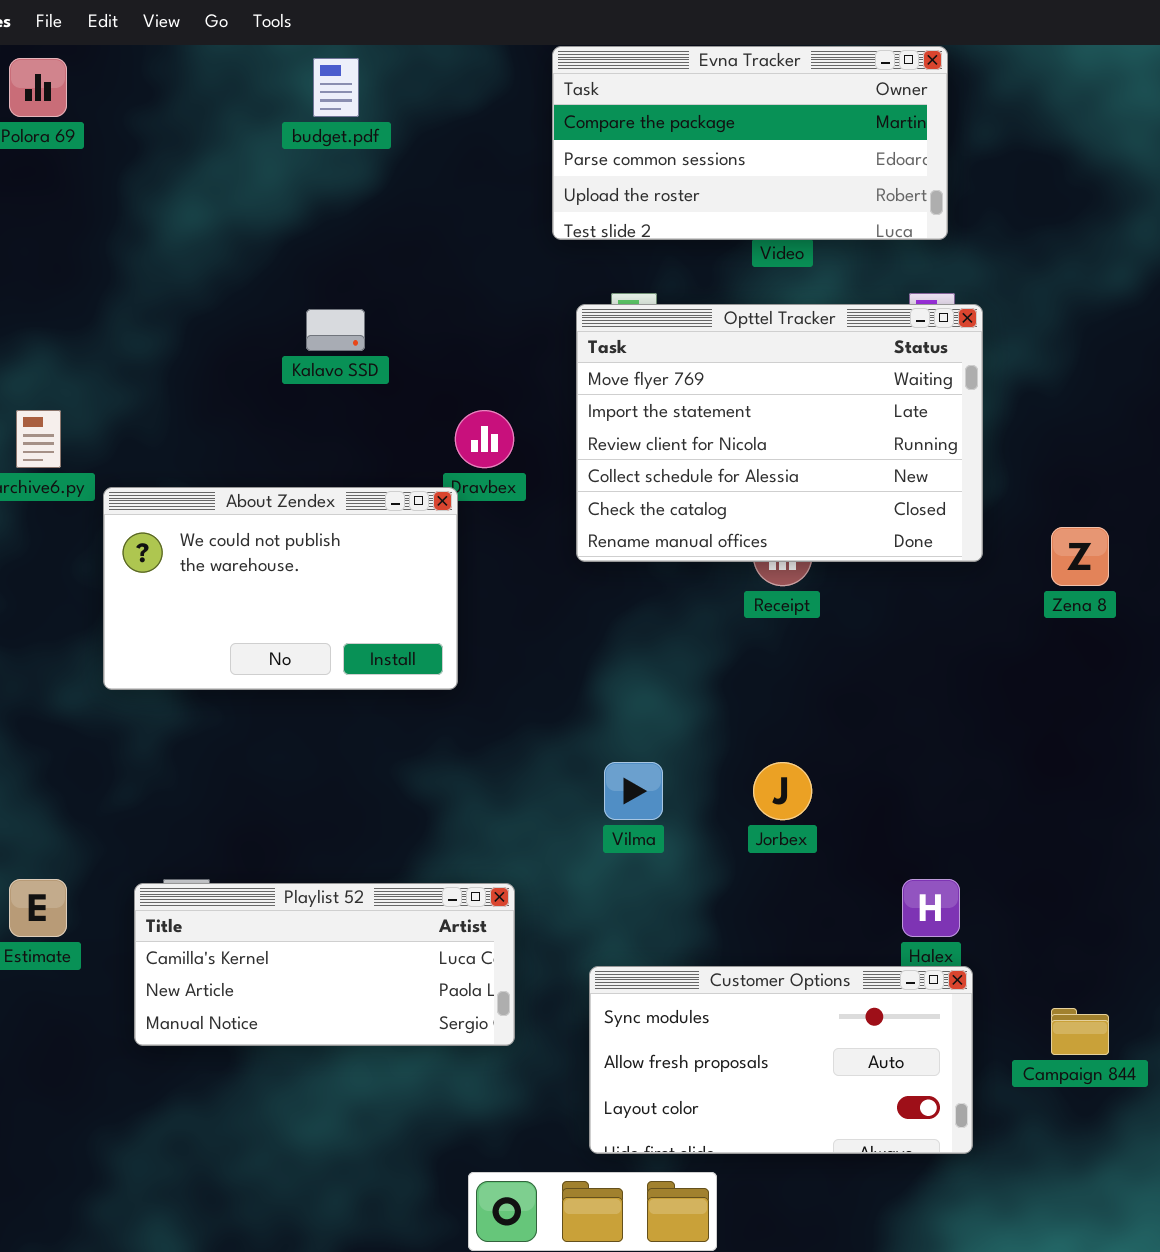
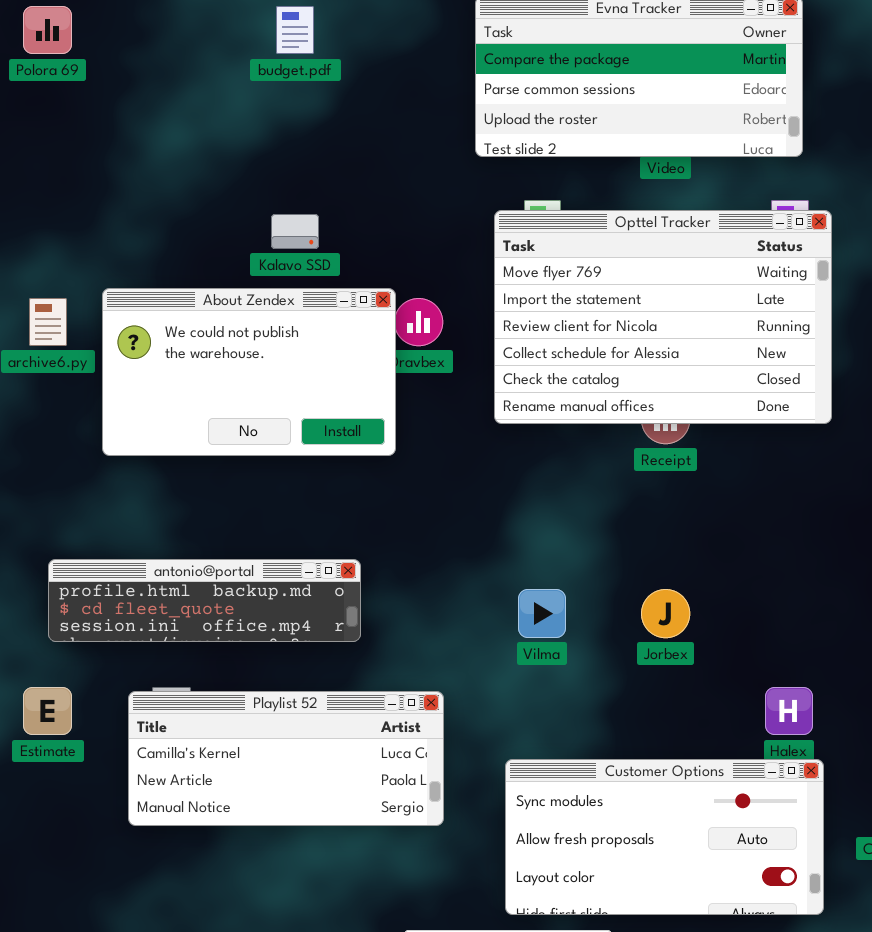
About Zendex: [103,487,458,690] -> [102,288,396,456], moved
antonio@portal: none -> [48,559,361,642], opened

